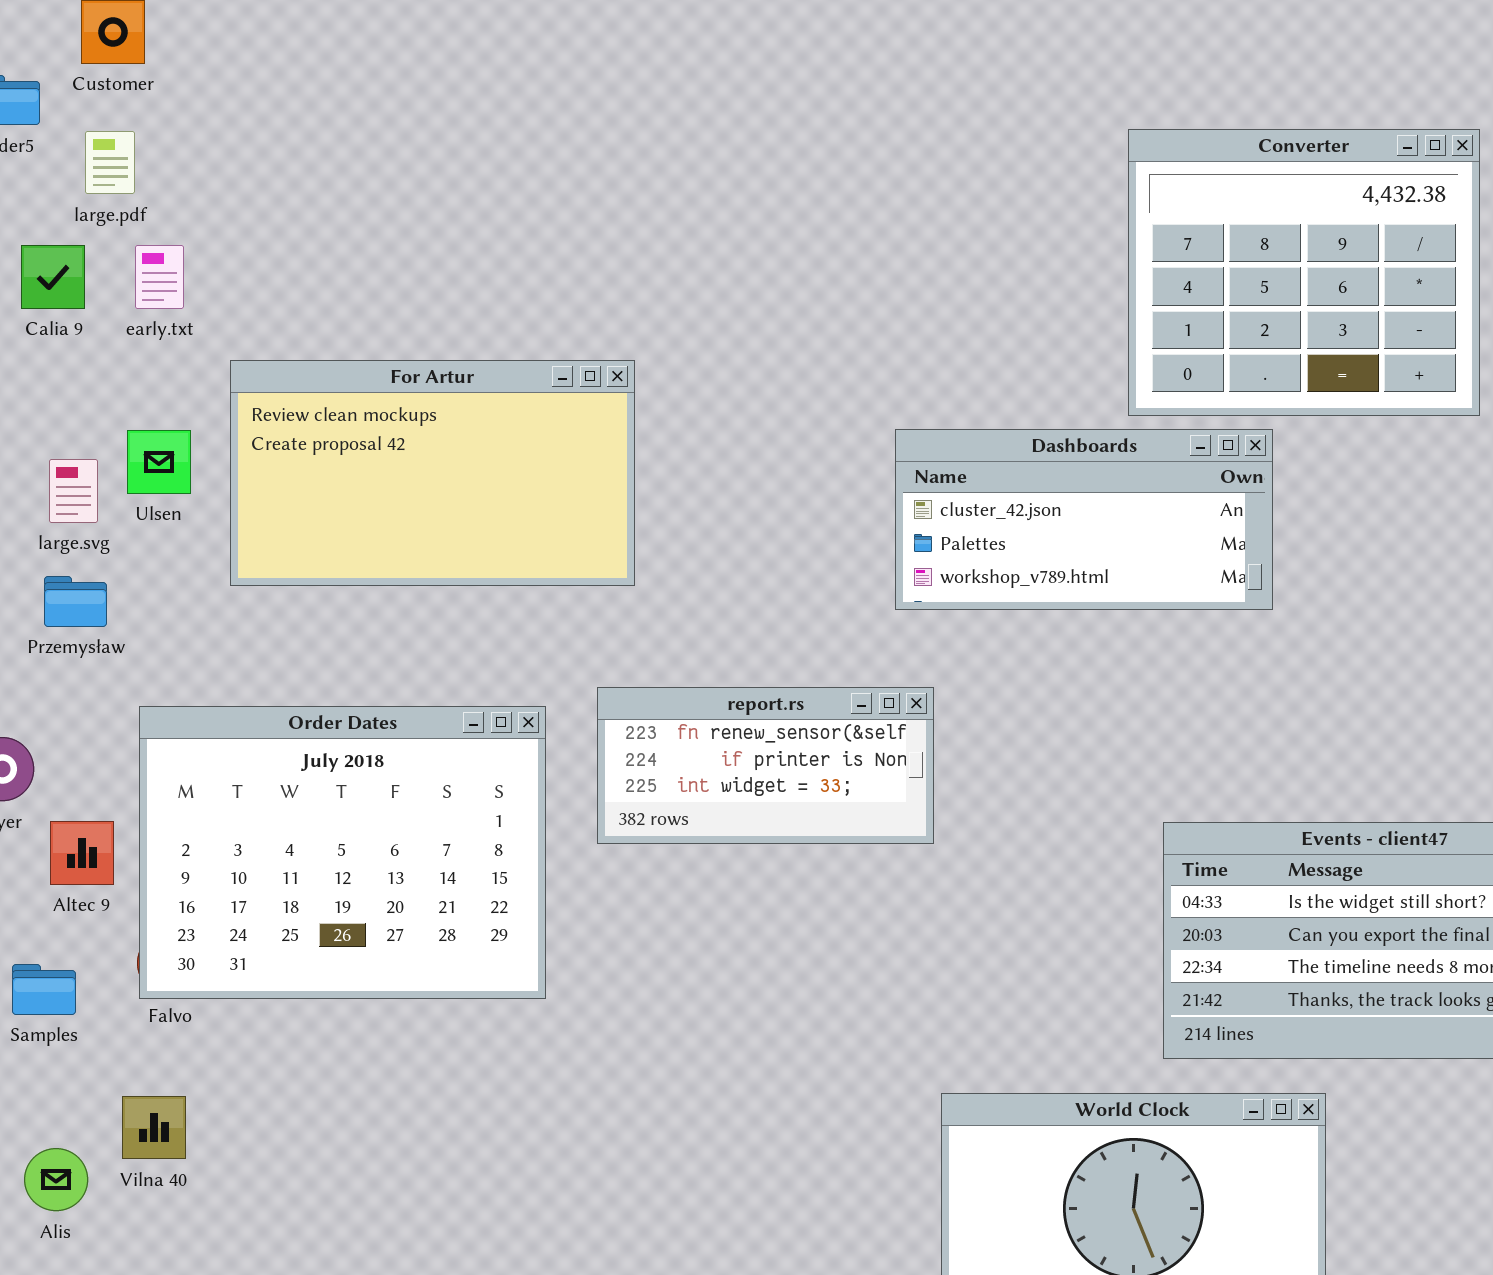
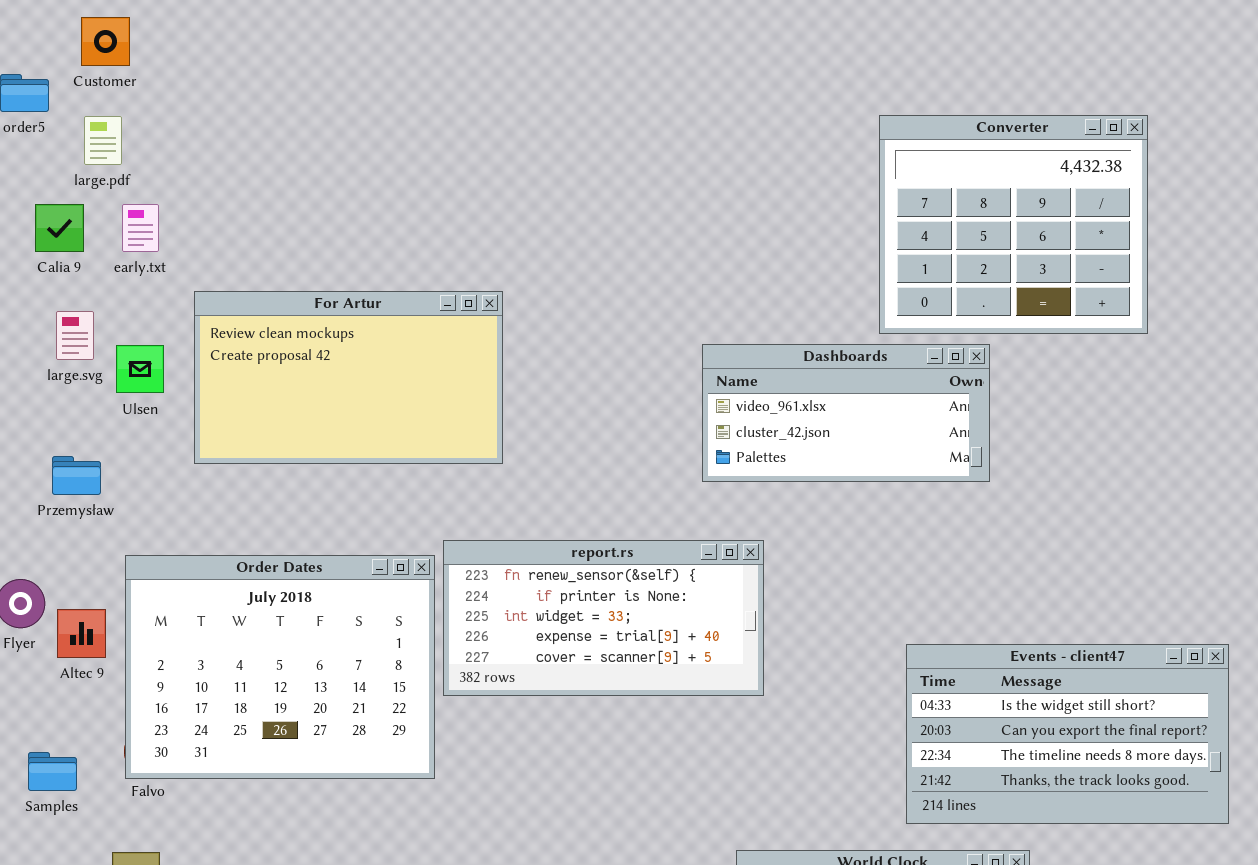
Dashboards: [895,429,1273,610] -> [702,344,990,482], scrolled up 1 row
large.svg: [49,459,98,523] -> [56,311,94,360], moved
report.rs: [597,687,934,844] -> [443,540,764,696], moved, resized
Altec 9: [50,821,114,885] -> [57,609,106,658], moved

